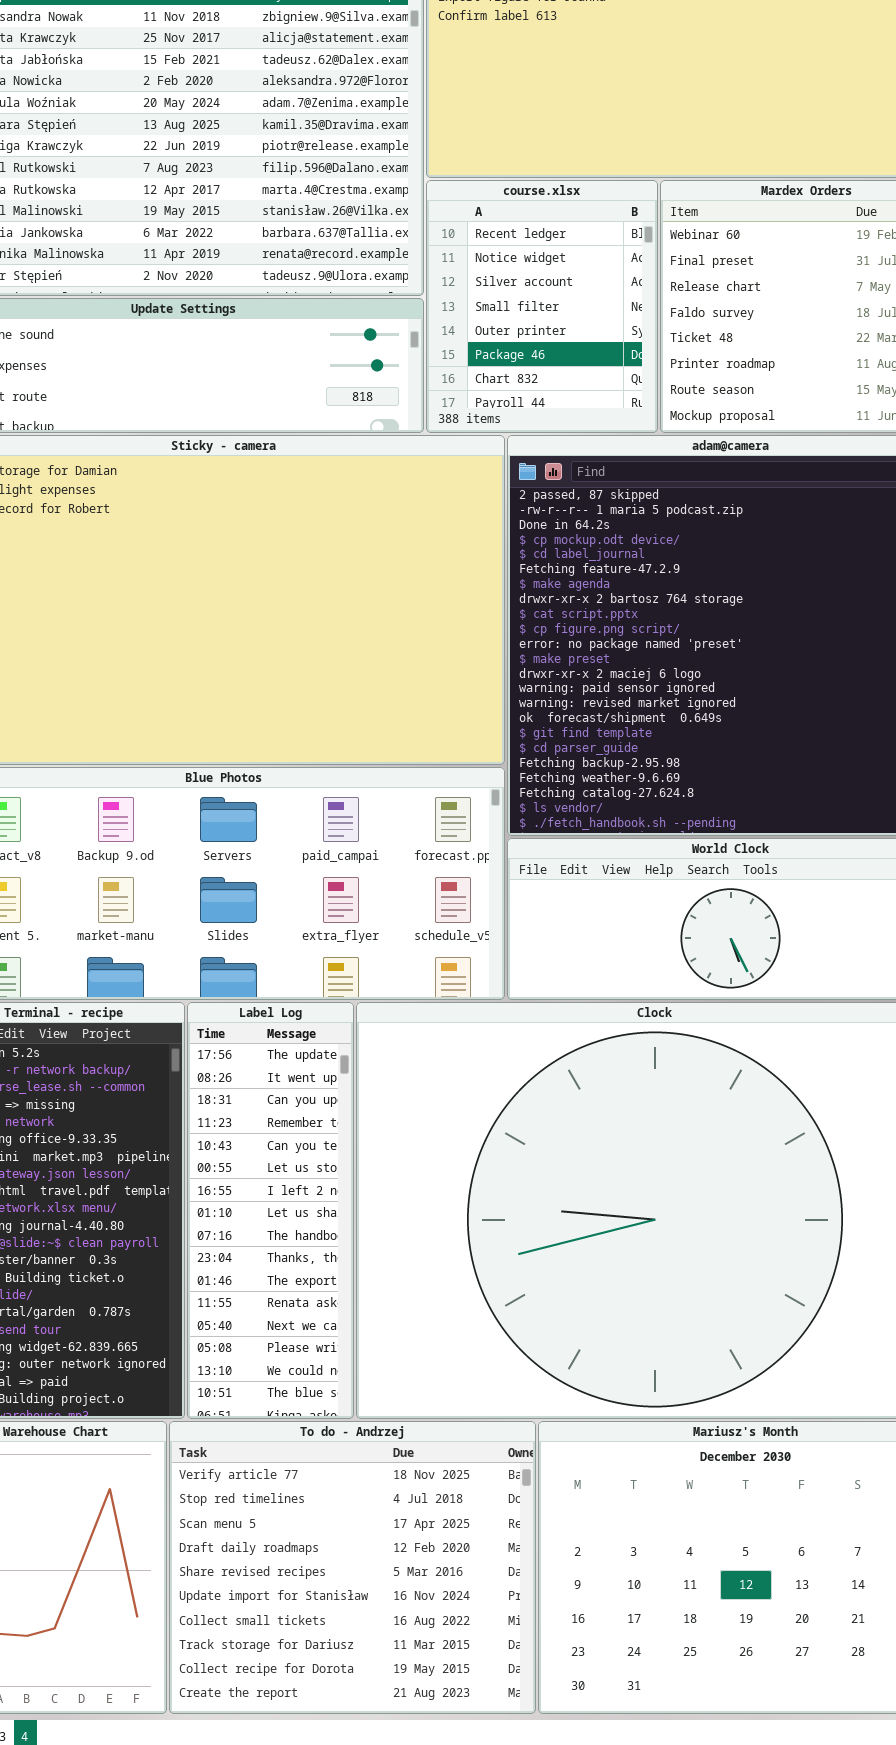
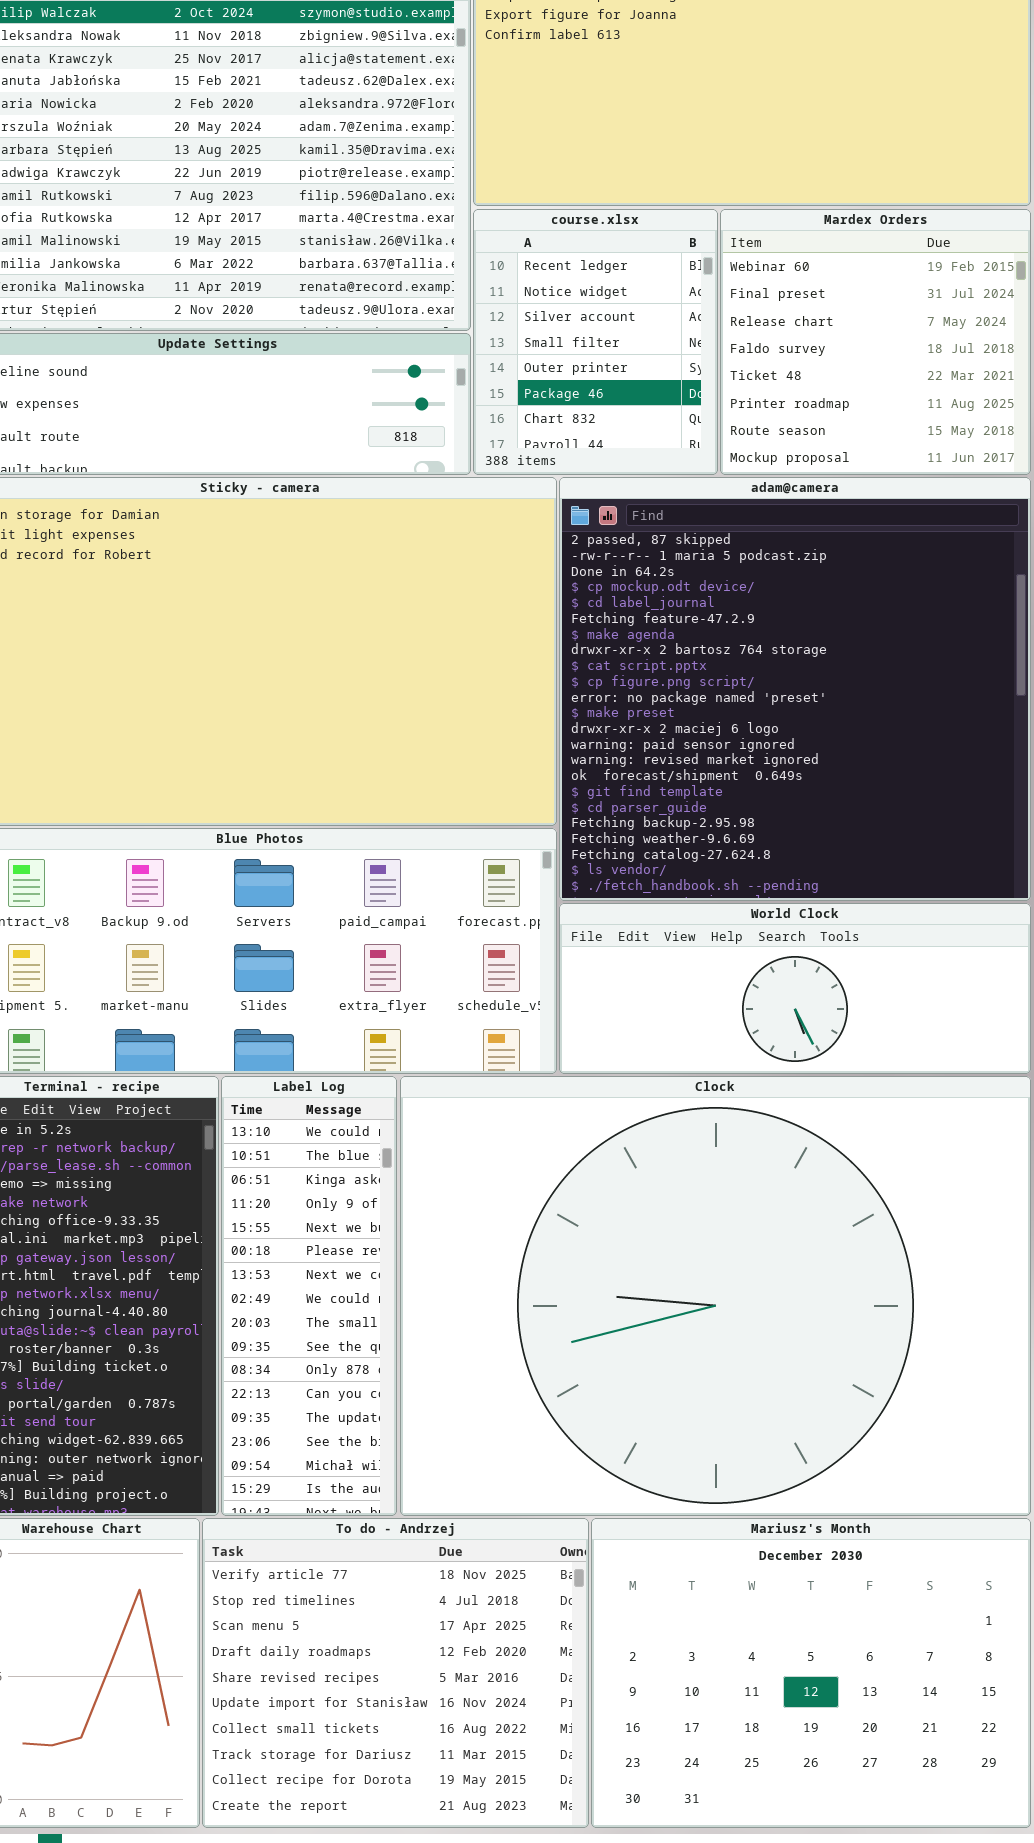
Label Log: [187,1002,354,1419] -> [221,1076,397,1516], scrolled down 14 rows

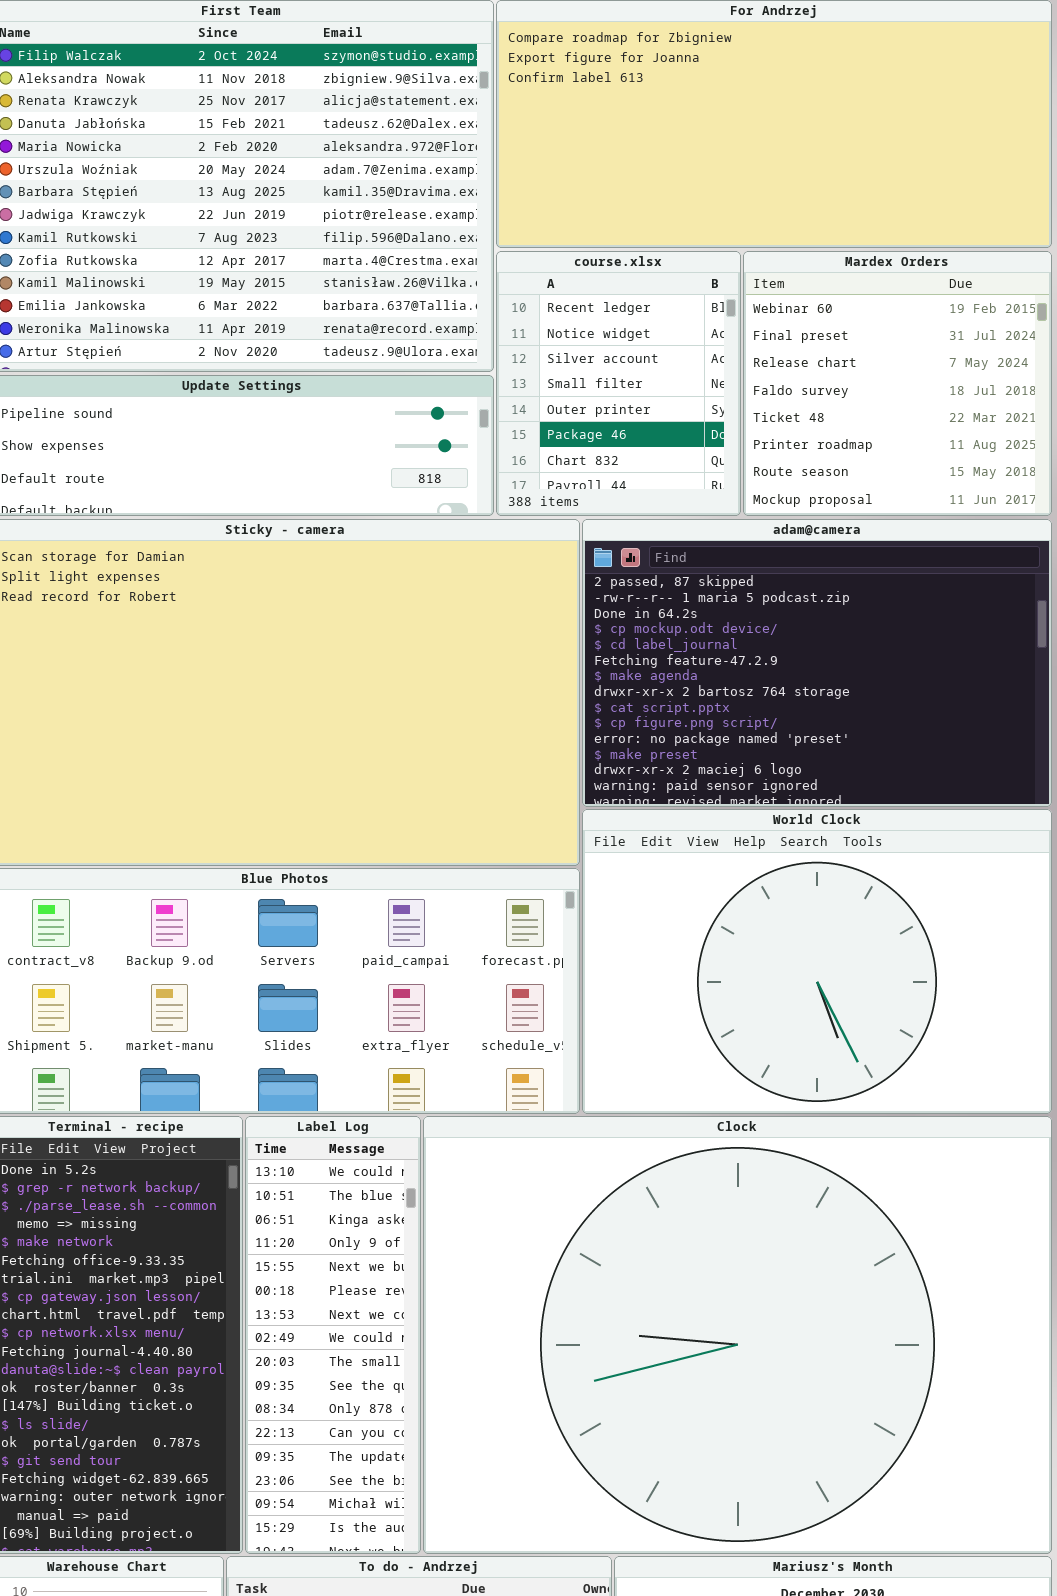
adam@camera: [559,477,1031,901] -> [582,519,1052,807], resized
World Clock: [559,903,1031,1074] -> [582,809,1052,1114], resized

